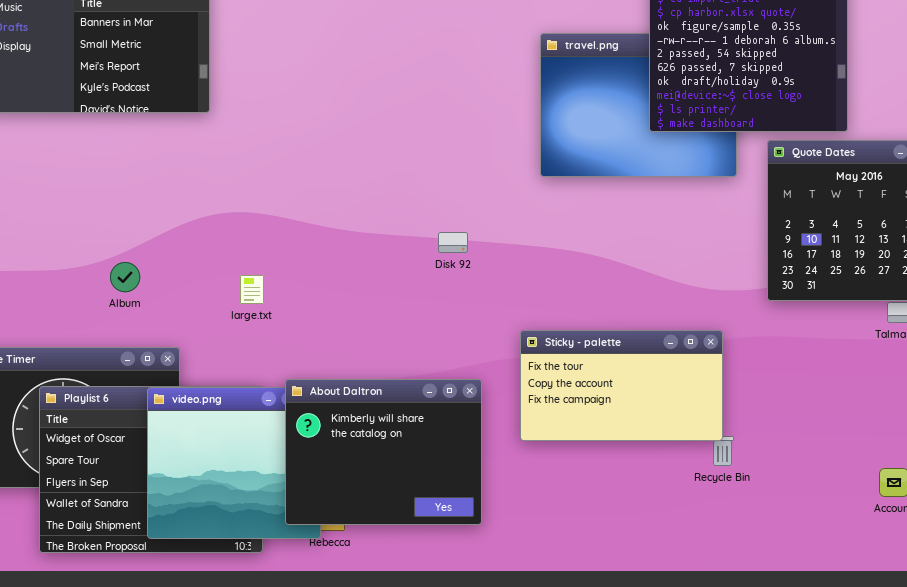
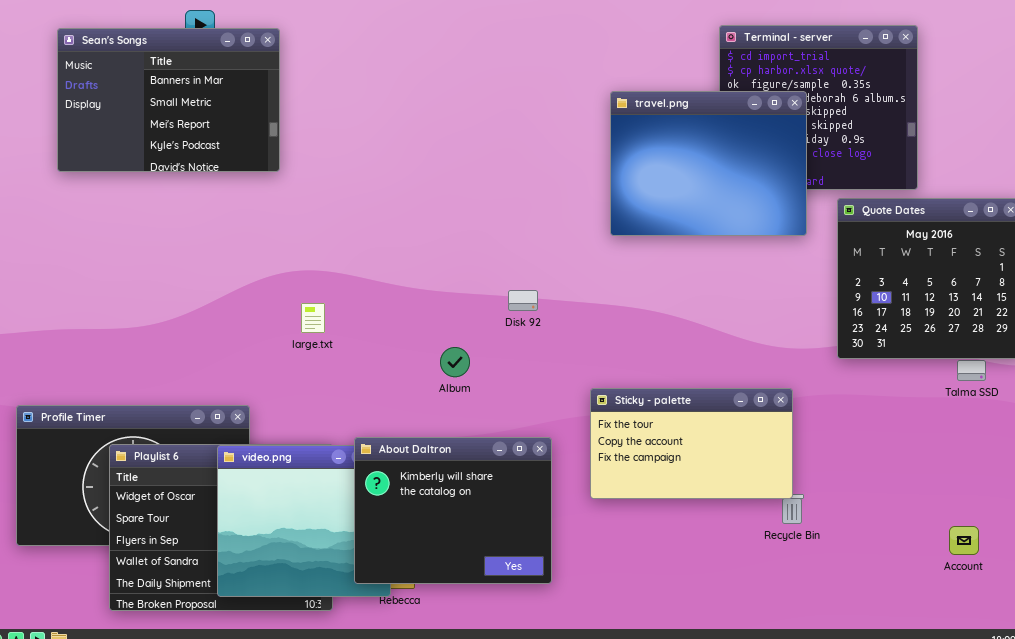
travel.png: [540,33,737,177] -> [610,91,807,236], raised
Album: [110,262,140,292] -> [440,347,470,377], moved
large.txt: [240,275,264,304] -> [301,303,325,333], moved

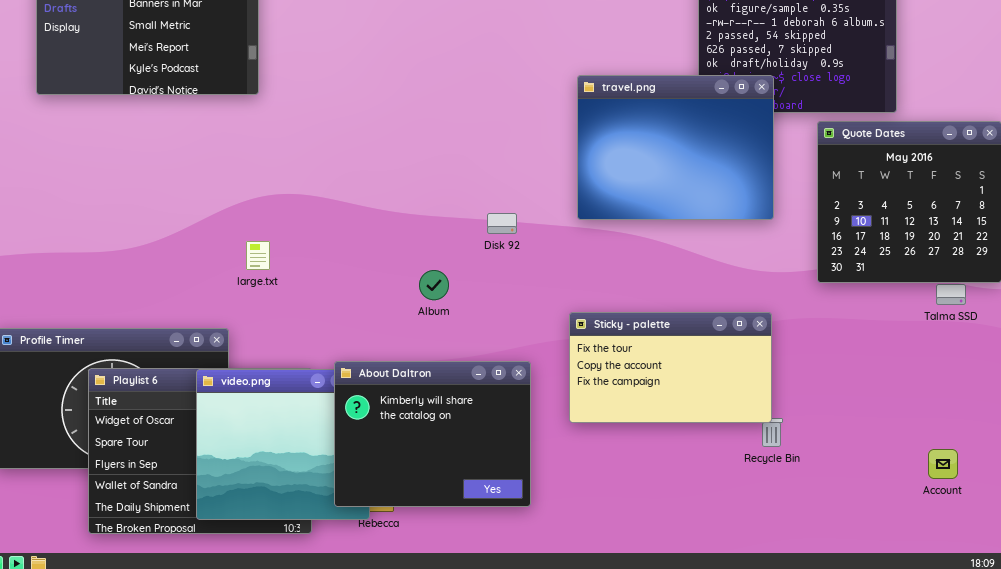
travel.png: [610,91,807,236] -> [577,75,774,220], moved
large.txt: [301,303,325,333] -> [246,241,270,270], moved

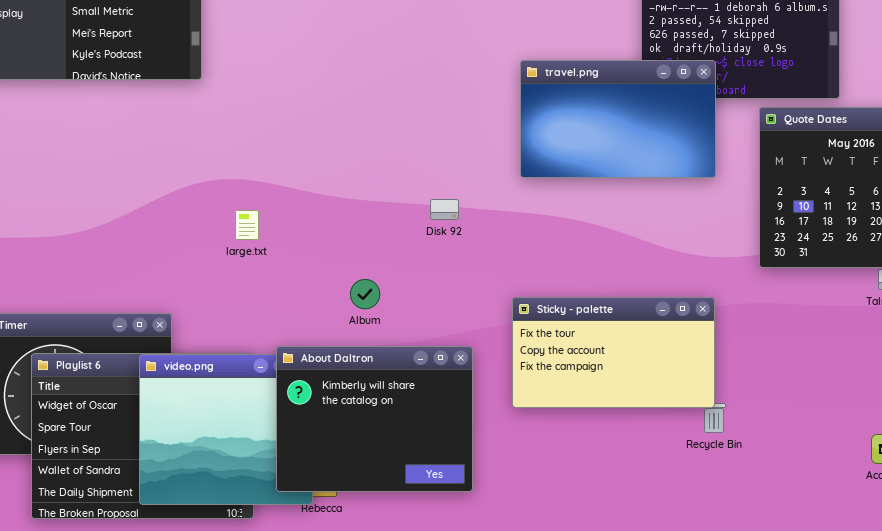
travel.png: [577,75,774,220] -> [520,60,716,178], resized
large.txt: [246,241,270,270] -> [235,210,259,240], moved
Album: [419,270,449,300] -> [350,279,380,309], moved

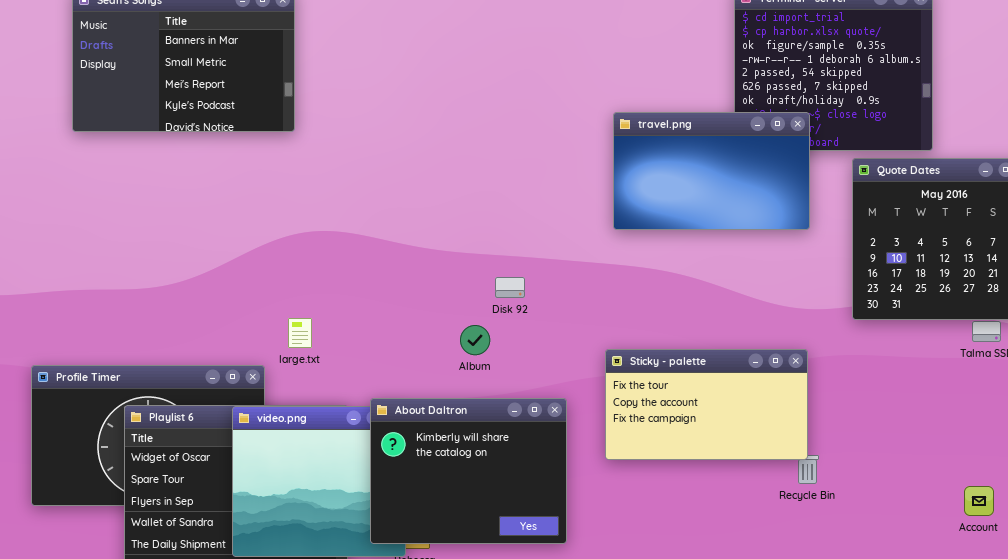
Disk 92: [430,199,459,220] -> [495,277,525,298], moved
large.txt: [235,210,259,240] -> [288,318,312,348], moved
Album: [350,279,380,309] -> [460,325,490,355], moved

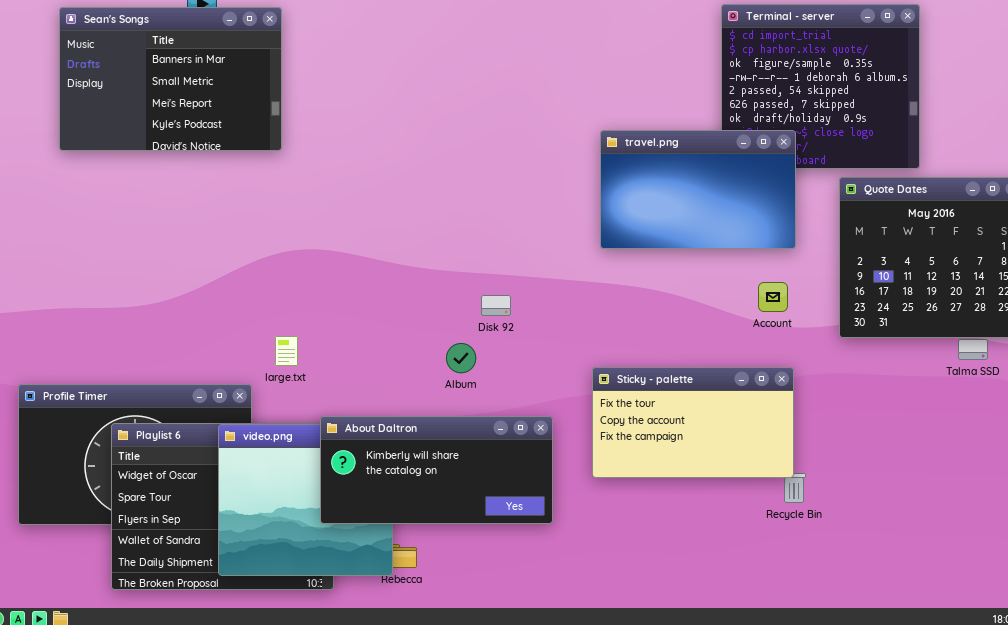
About Daltron: [370,398,567,544] -> [320,416,553,524], resized
Account: [964,486,994,516] -> [758,282,788,312], moved

